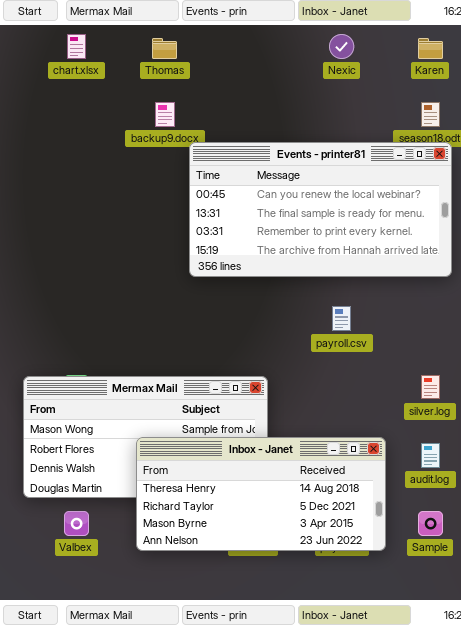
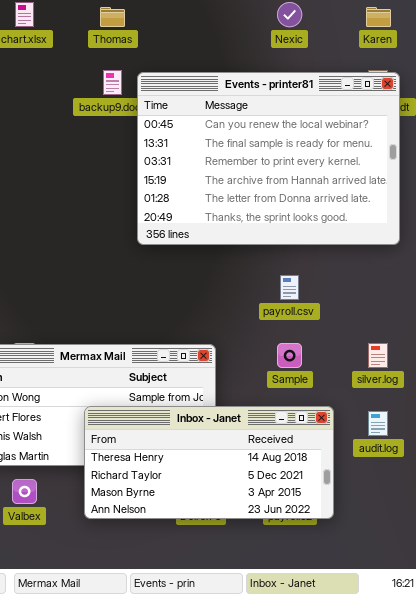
Events - printer81: [189,142,452,277] -> [137,72,400,245], resized
Sample: [418,511,443,536] -> [277,343,302,368], moved

